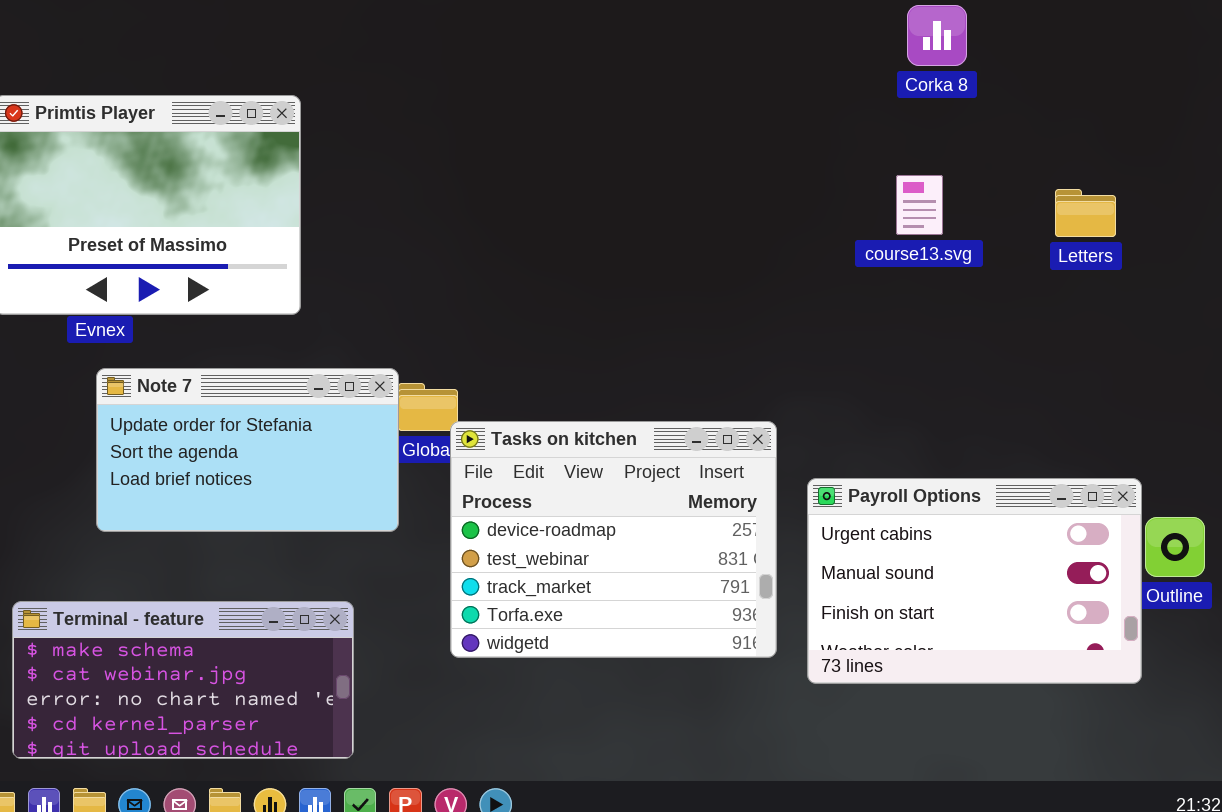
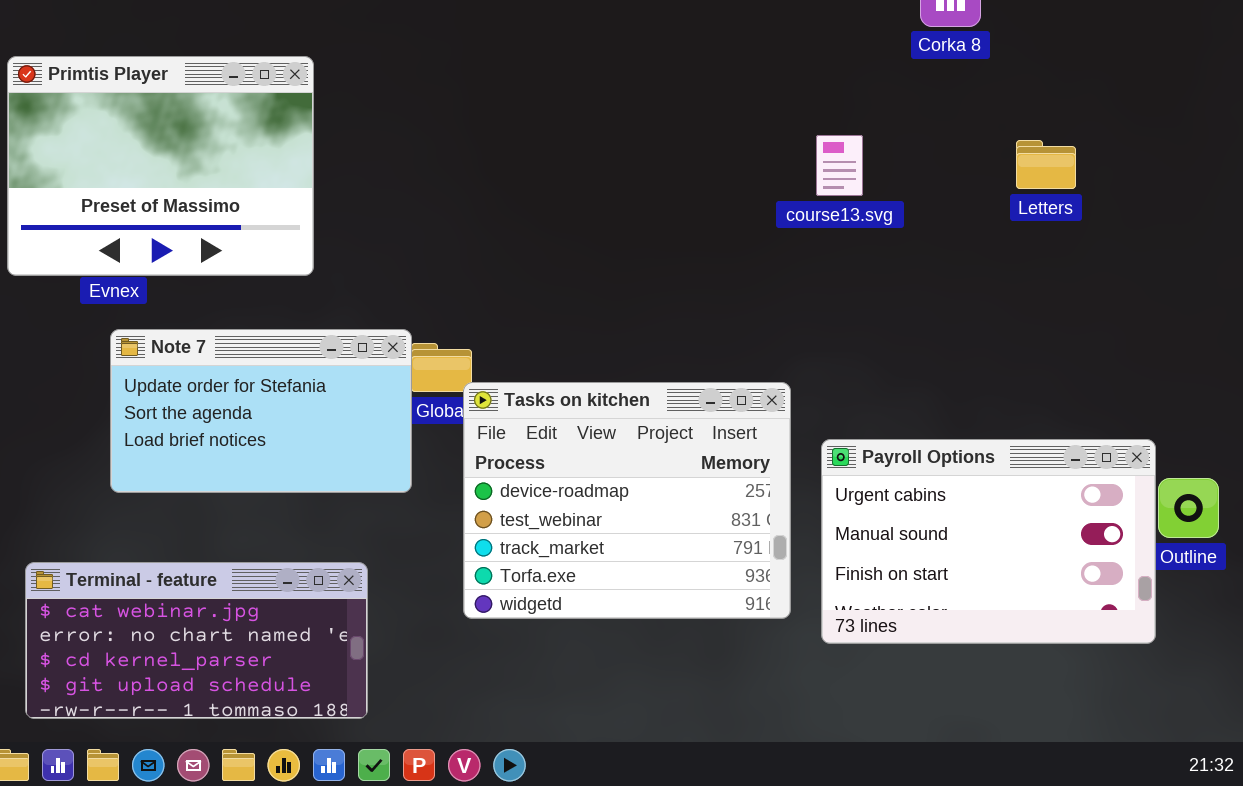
course13.svg: [896,175,943,235] -> [816,135,863,196], moved
Letters: [1055,189,1116,237] -> [1016,140,1076,189], moved
Terminal - feature: [12,601,354,759] -> [25,562,368,719], scrolled down 1 row

